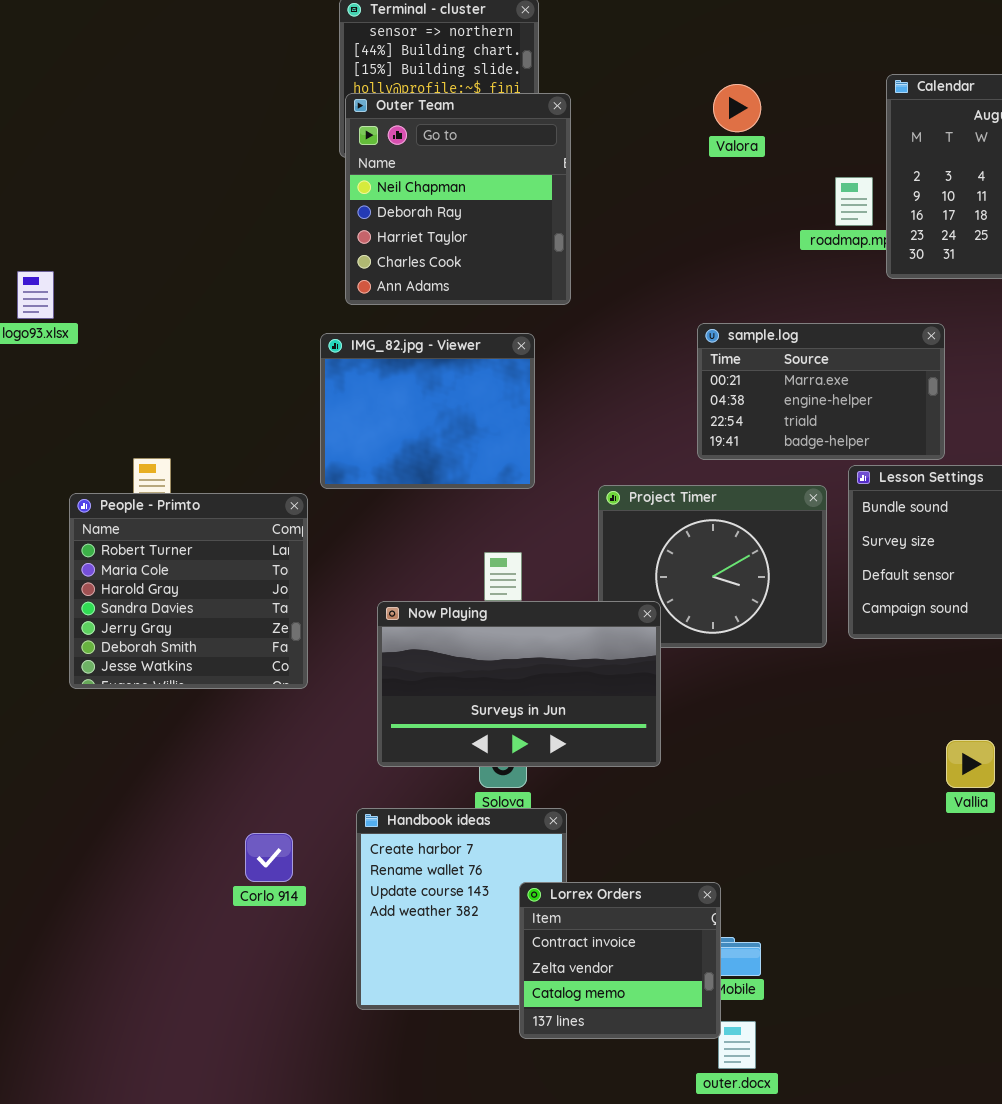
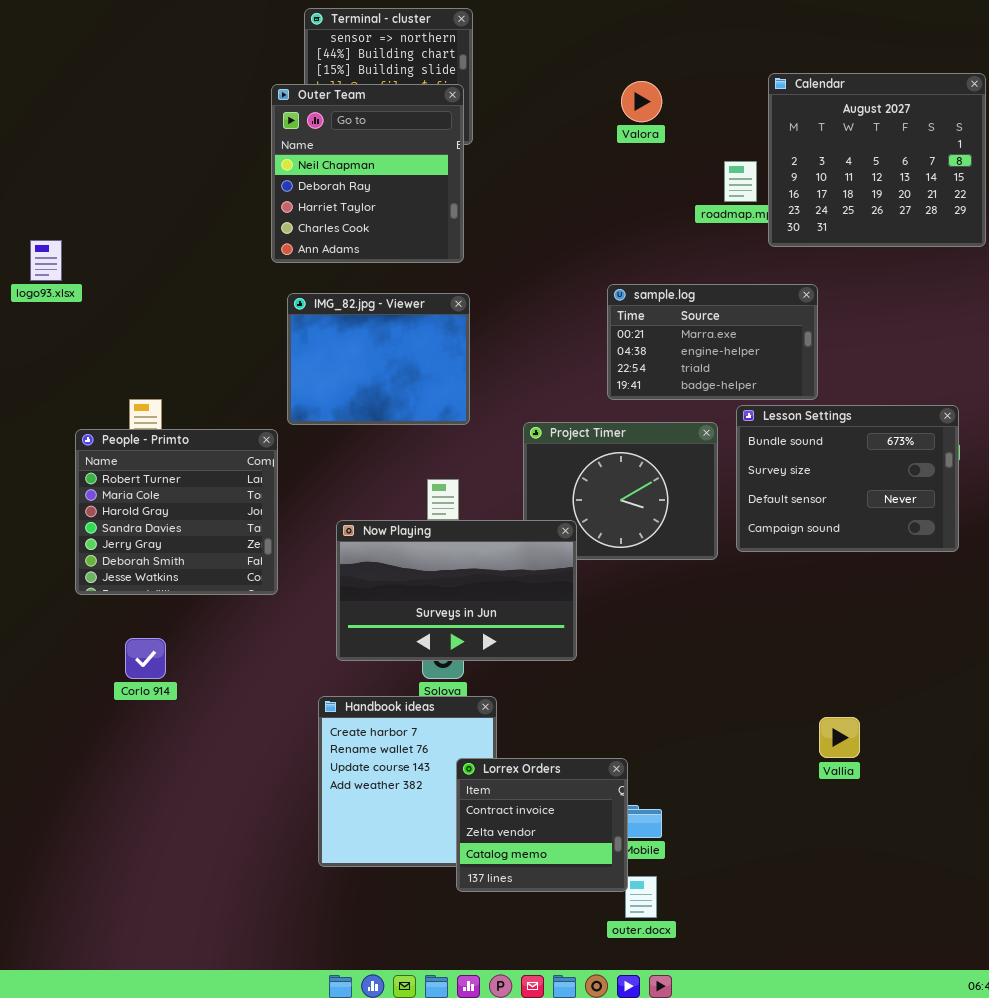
Outer Team: [345,93,571,305] -> [271,84,464,263], moved
Vallia: [946,740,995,788] -> [819,717,860,758], moved
Corlo 914: [245,833,293,882] -> [125,638,166,679], moved

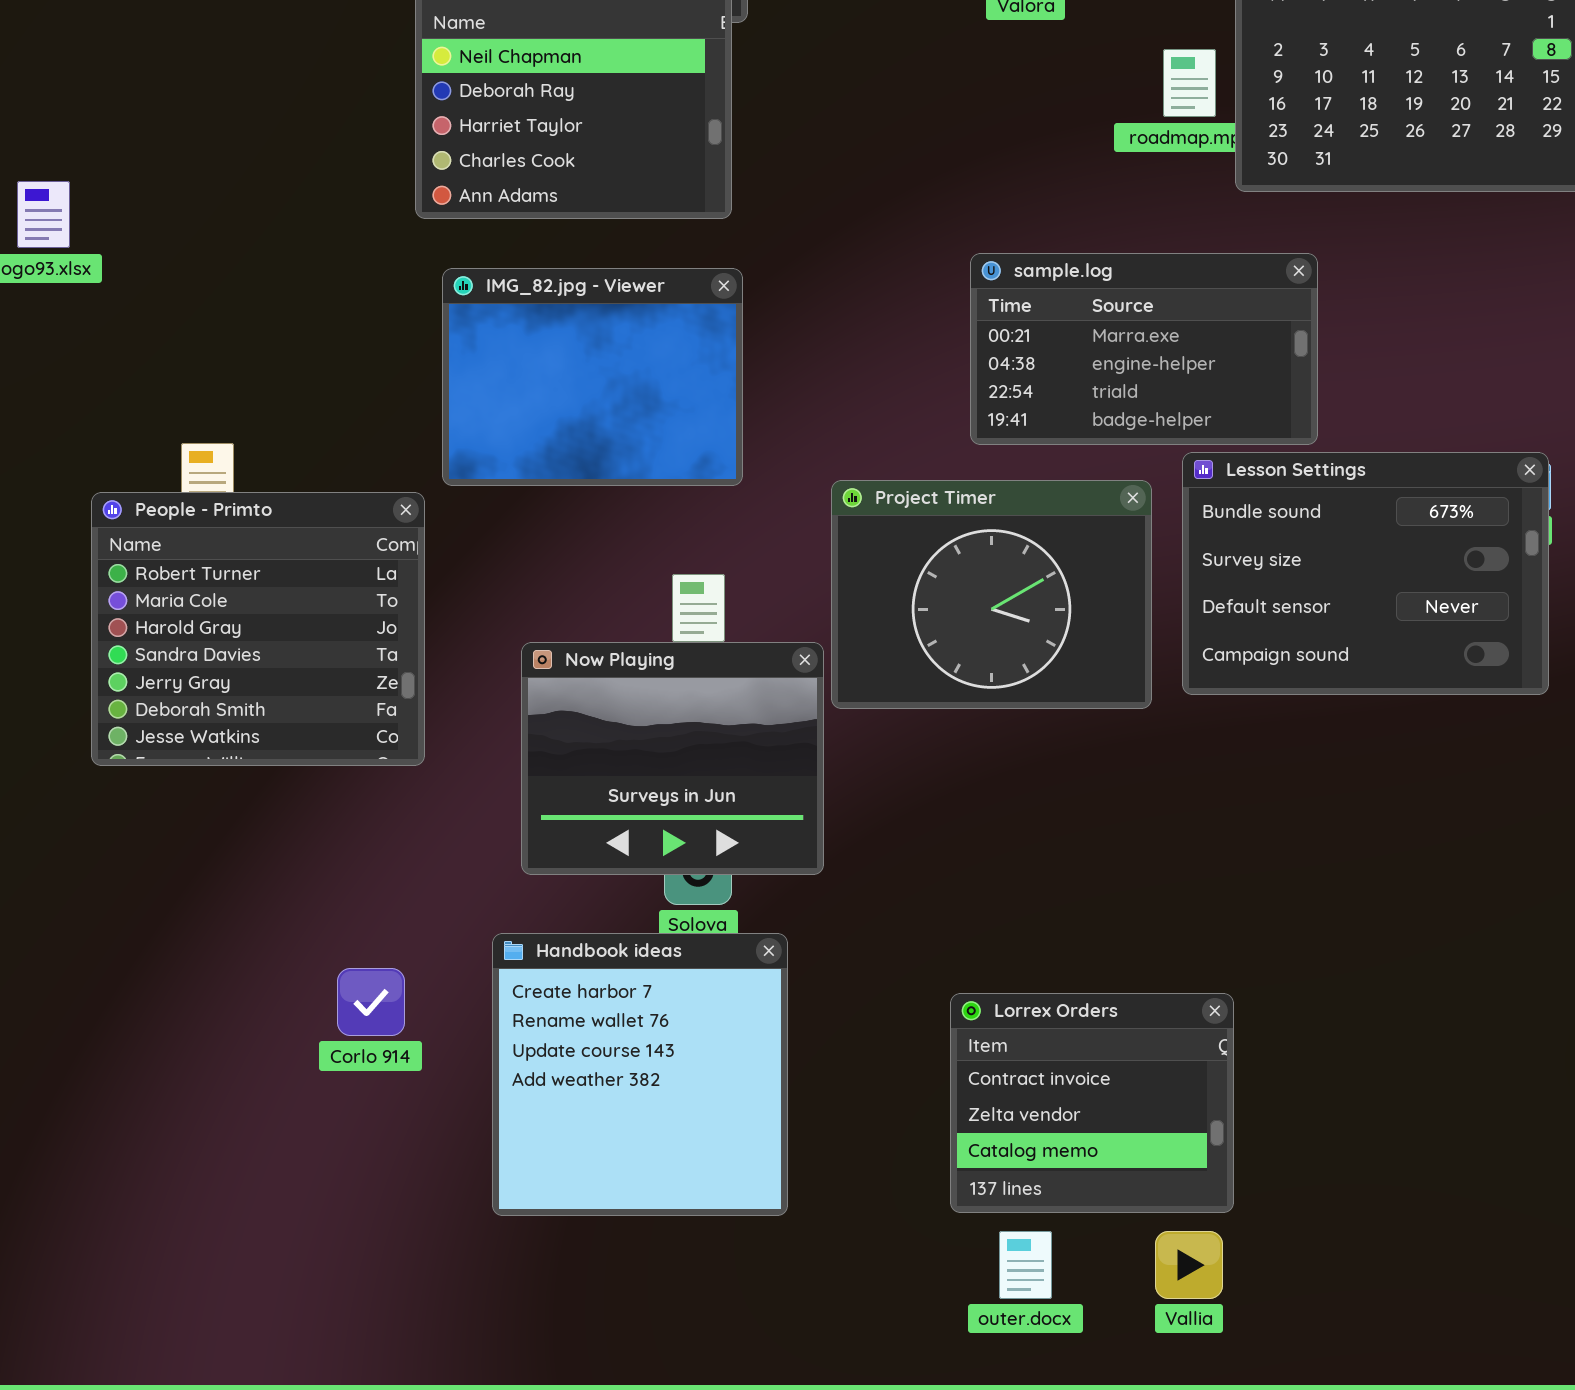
Now Playing: [336,520,577,661] -> [521,642,824,875], resized
Corlo 914: [125,638,166,679] -> [337,968,405,1036], moved
Vallia: [819,717,860,758] -> [1155,1231,1223,1299], moved
Lorrex Orders: [456,758,628,892] -> [950,993,1234,1213], moved

